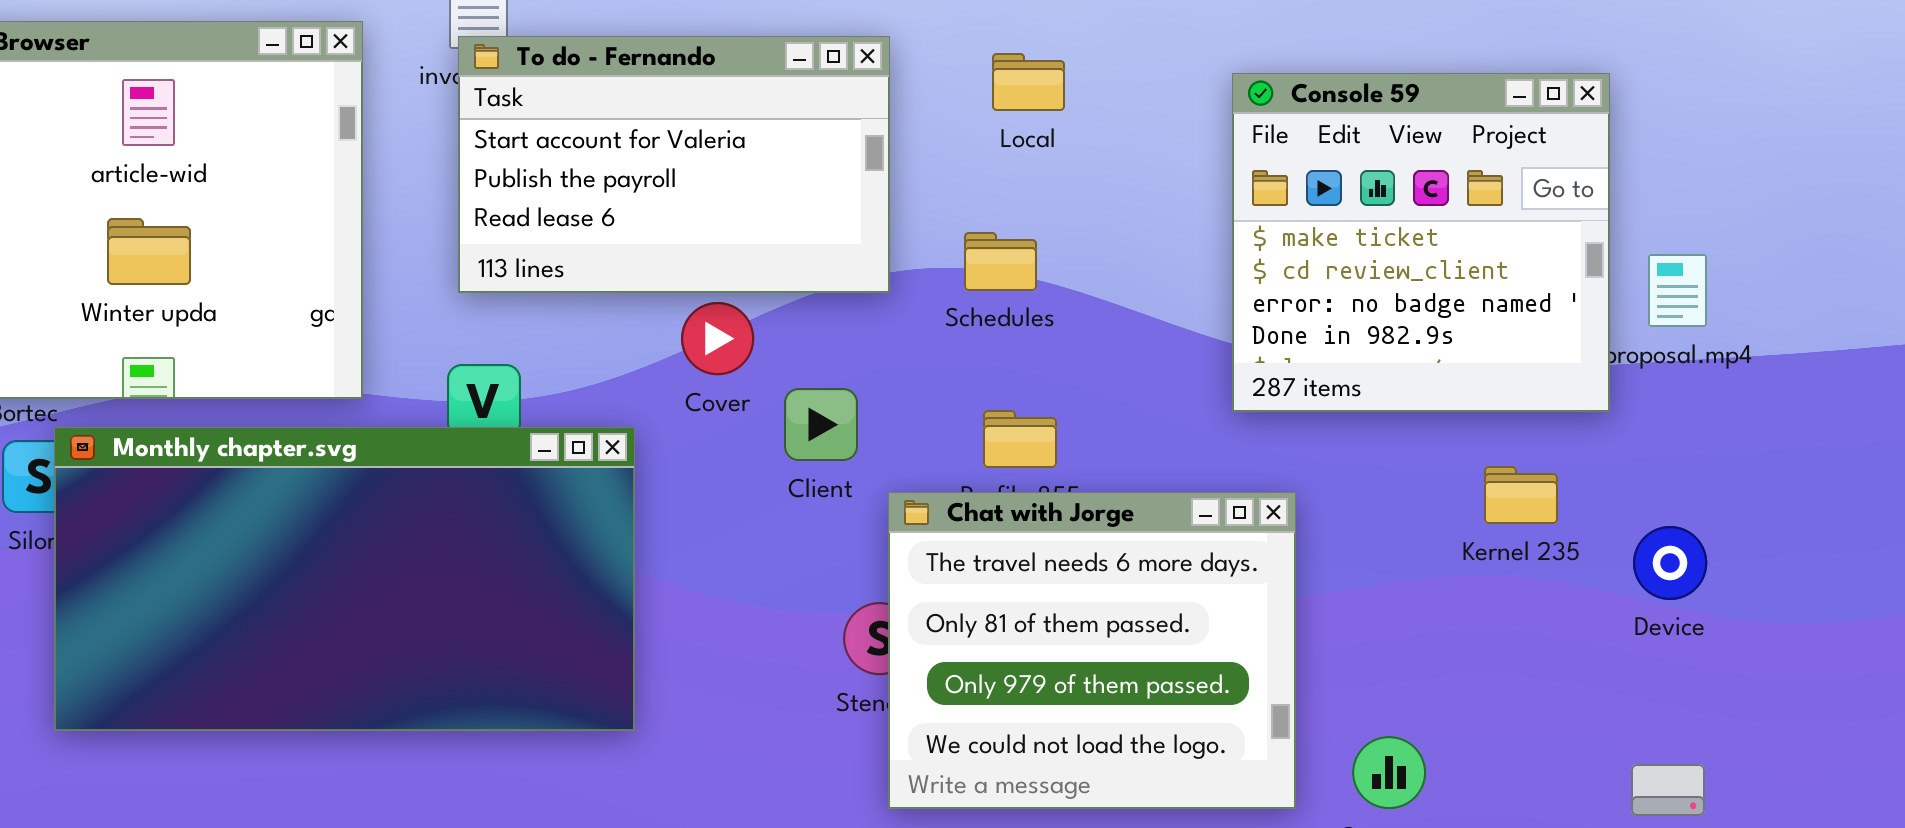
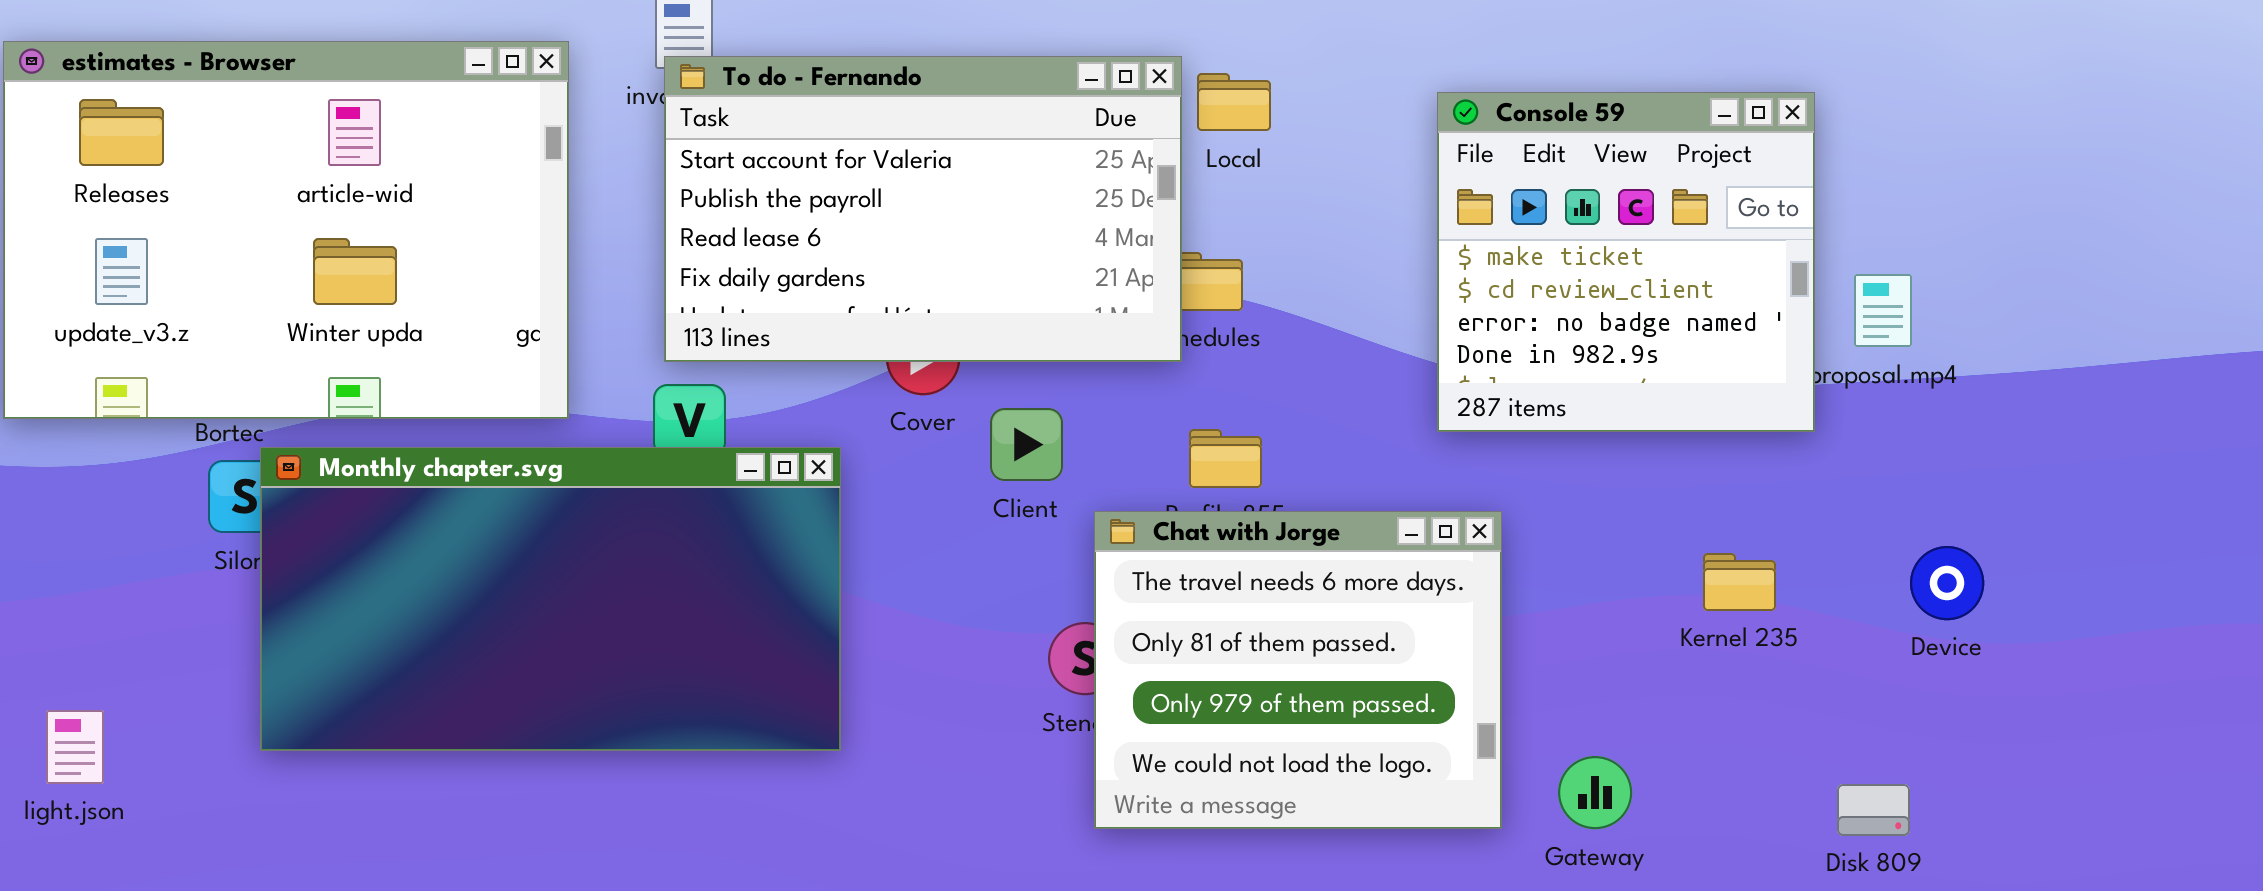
To do - Fernando: [458,36,890,293] -> [664,56,1182,362], resized
Kernel 235: [1484,466,1558,524] -> [1703,553,1776,611], moved
Device: [1633,526,1707,600] -> [1910,546,1984,620], moved

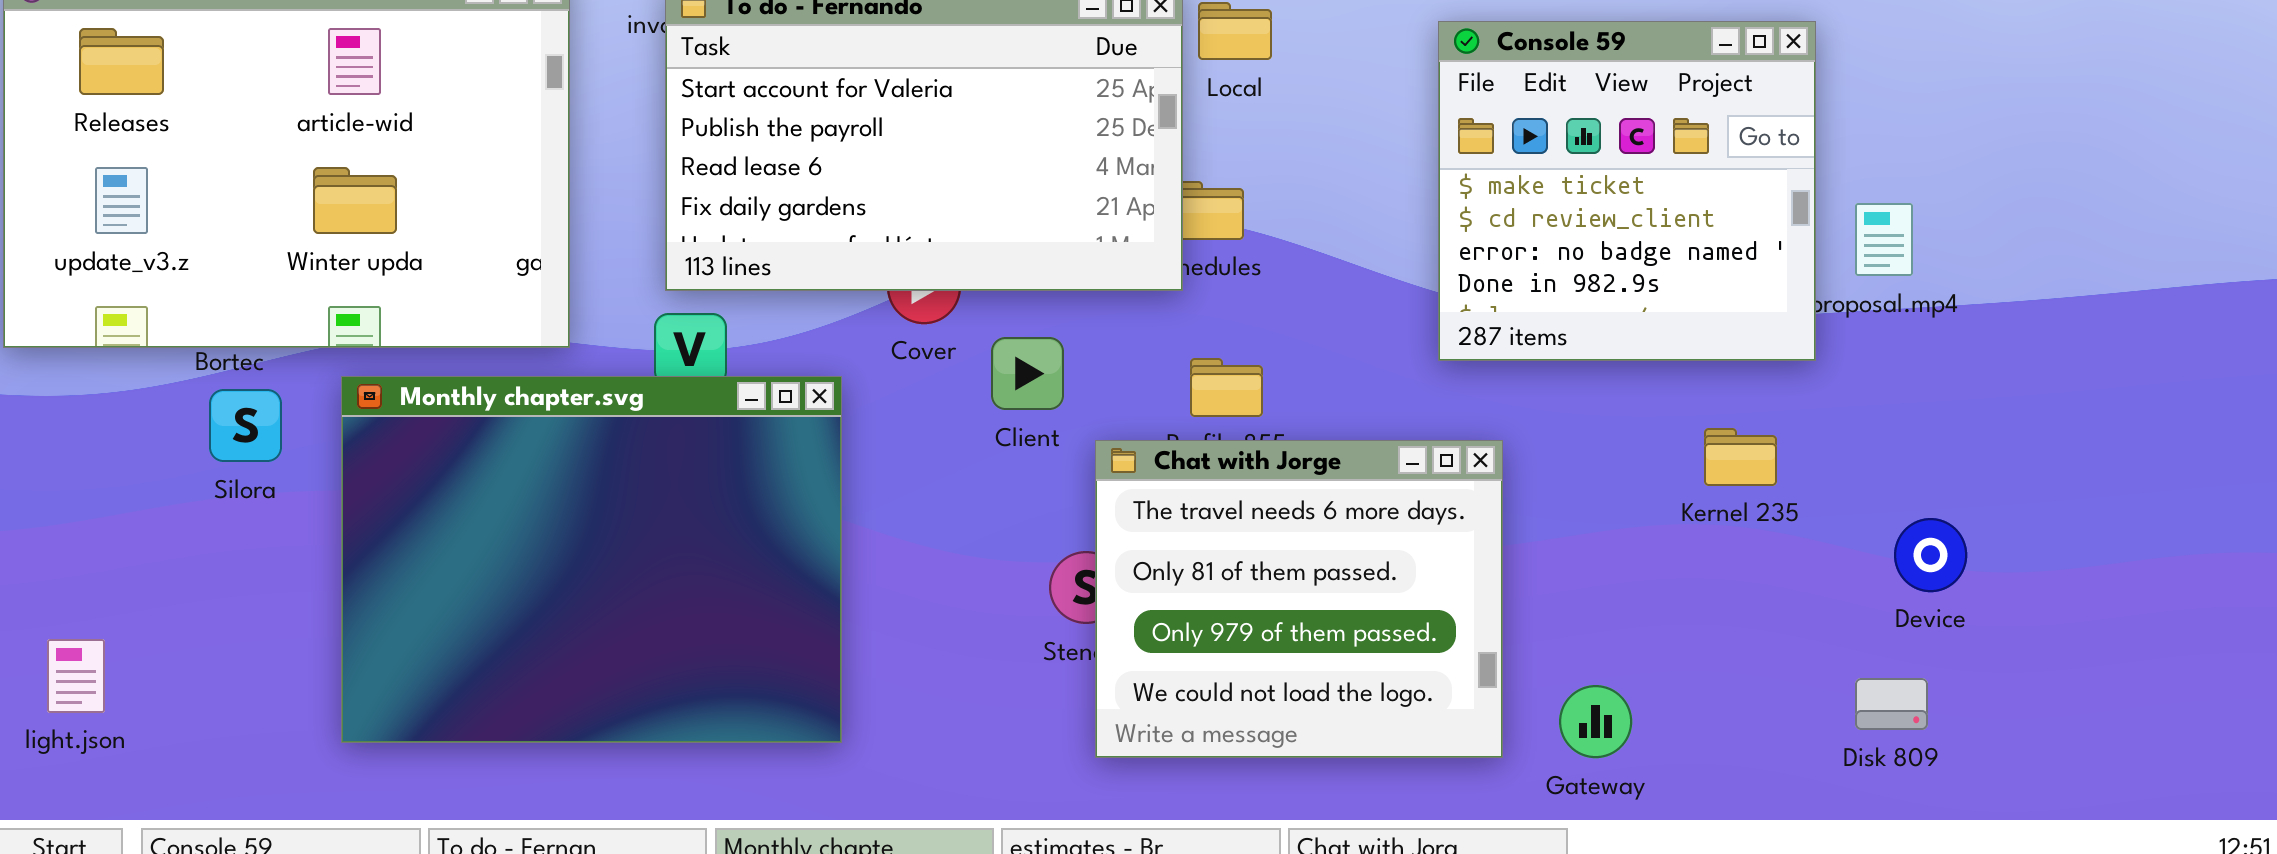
Monthly chapter.svg: [260,447,841,751] -> [341,376,842,743], resized
Device: [1910,546,1984,620] -> [1894,518,1967,592], moved
Kernel 235: [1703,553,1776,611] -> [1704,428,1777,486], moved
Disk 809: [1837,784,1910,836] -> [1855,678,1928,730], moved

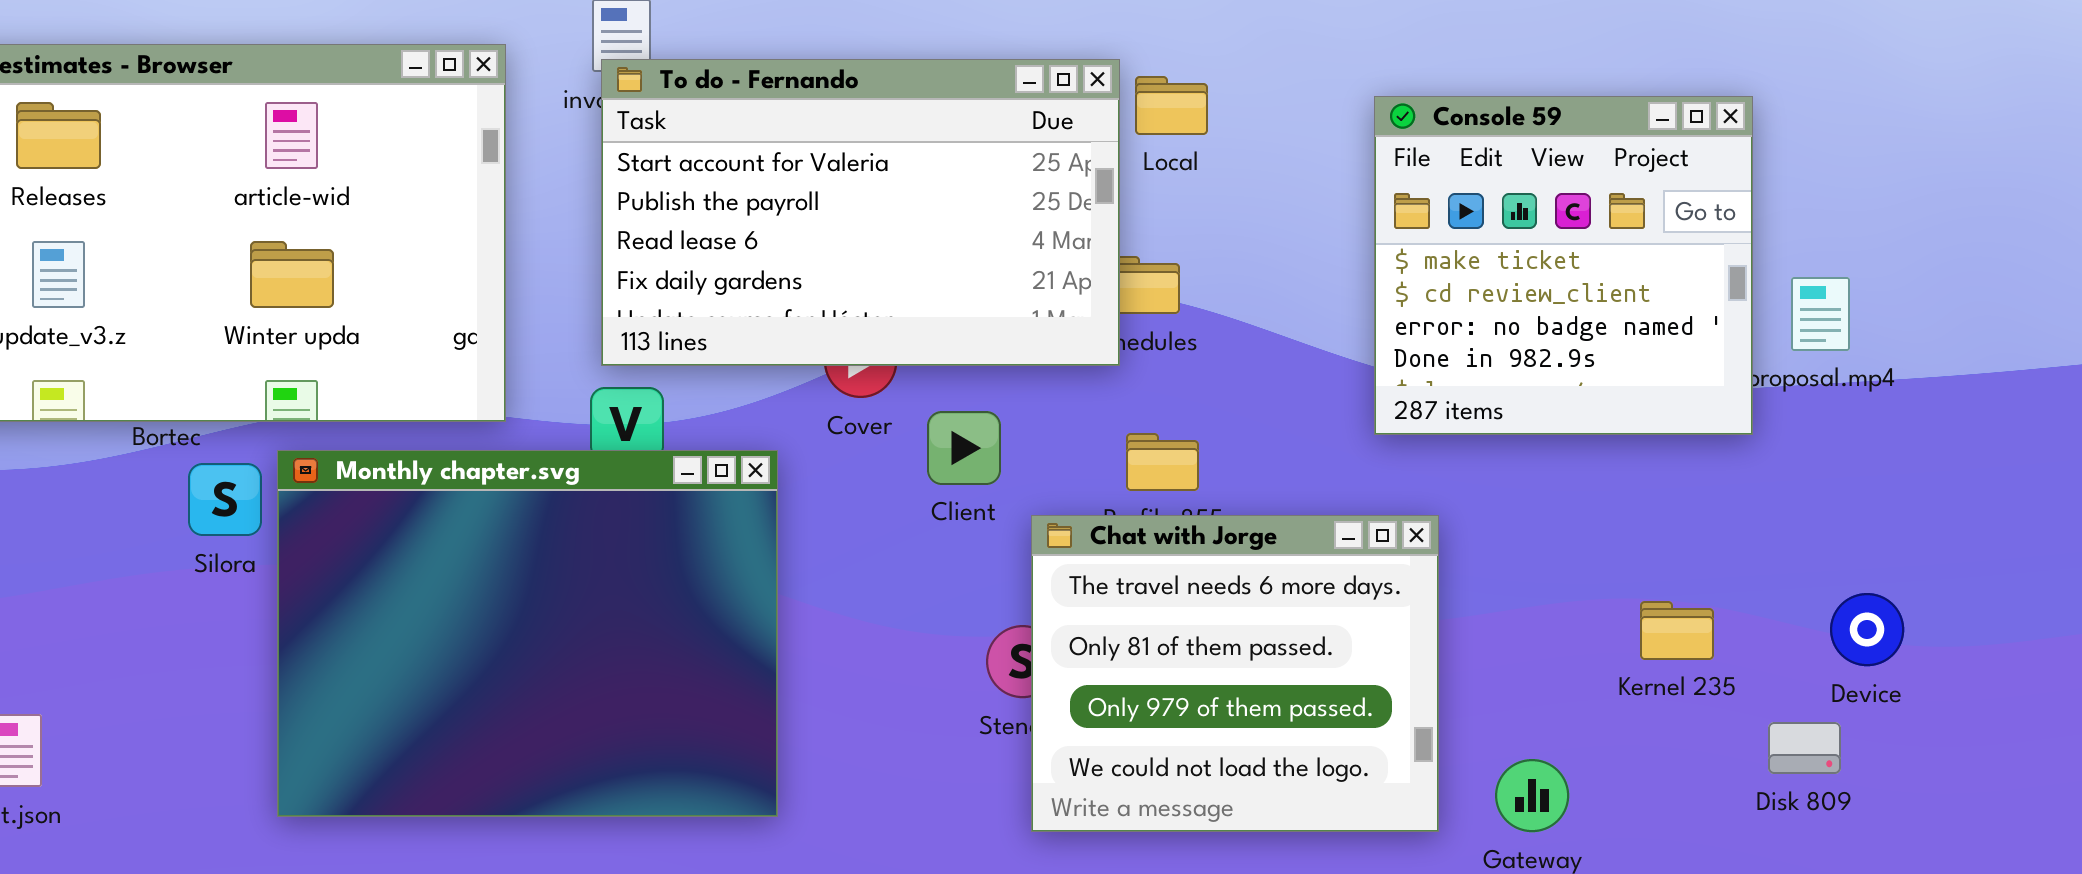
Silora: [209,389,282,462] -> [188,463,262,536], moved
Kernel 235: [1704,428,1777,486] -> [1640,601,1714,660], moved
Disk 809: [1855,678,1928,730] -> [1768,722,1841,774], moved

